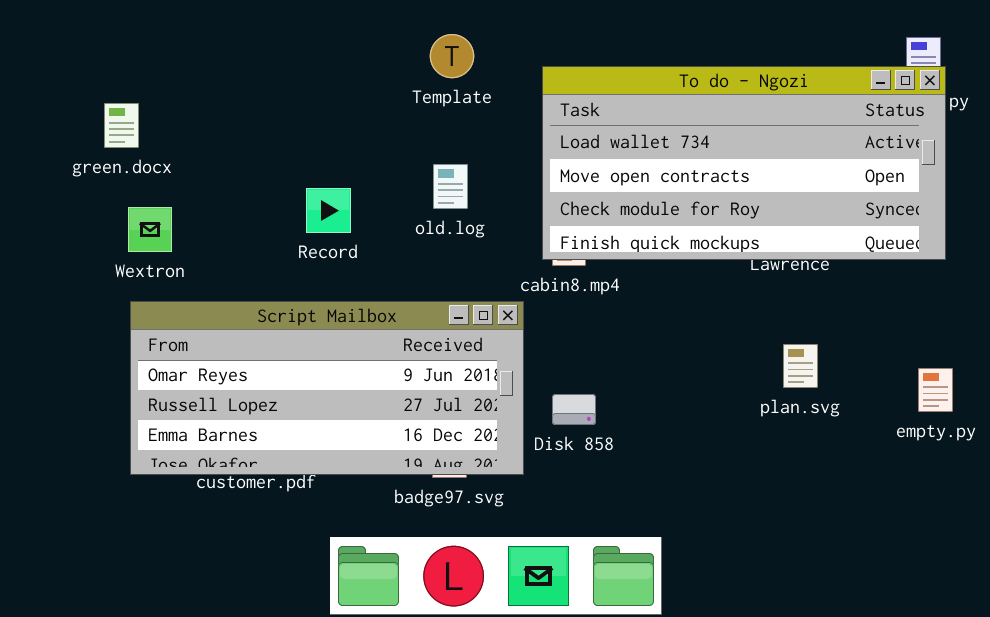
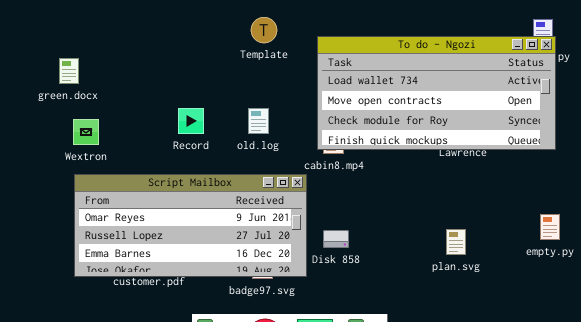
old.log: [433,164,468,209] -> [248,108,269,134], moved
plan.svg: [783,344,818,388] -> [446,229,466,255], moved

